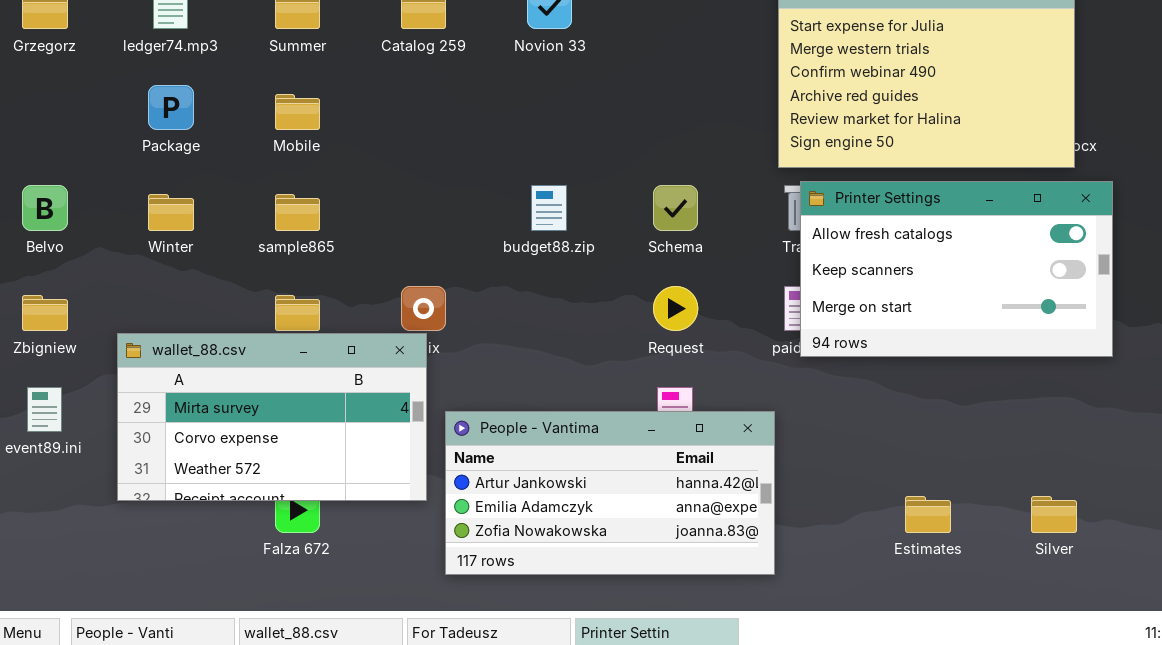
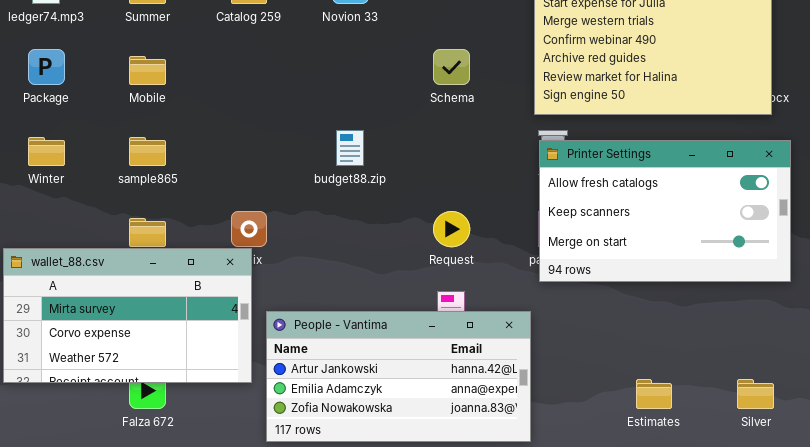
Printer Settings: [800,181,1113,357] -> [539,140,791,282], moved
Schema: [653,185,698,231] -> [433,49,470,85], moved

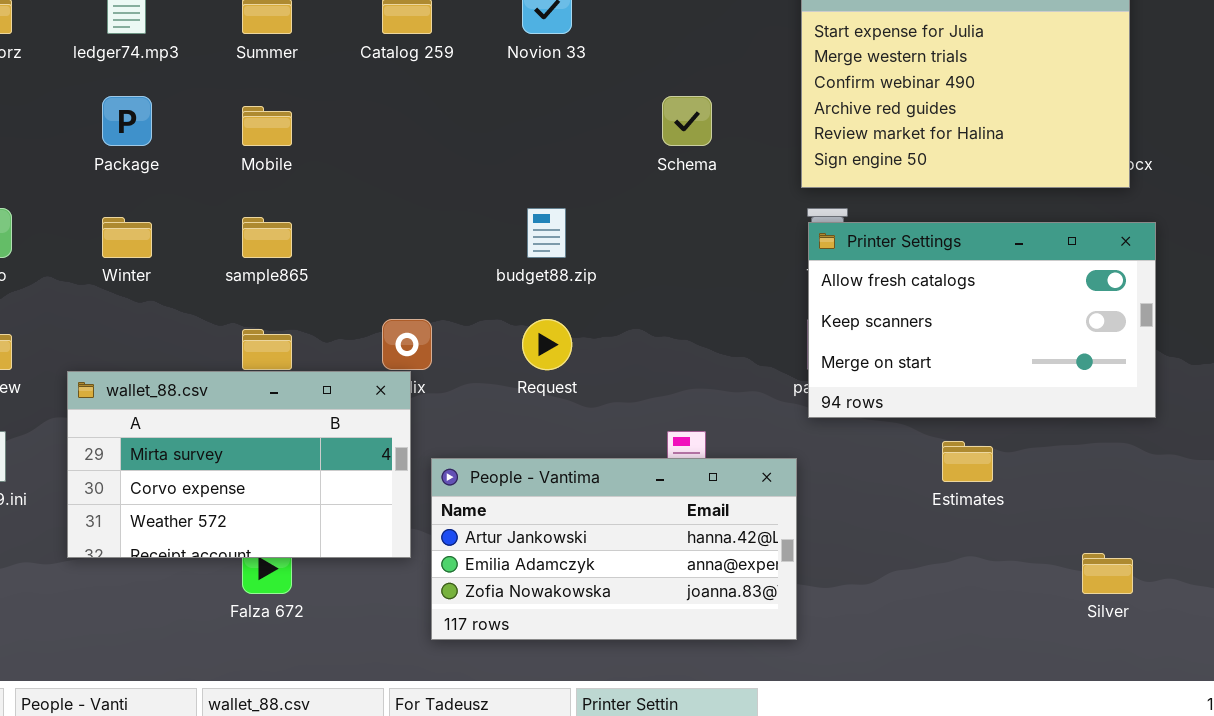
Request: [433,211,470,247] -> [522,319,572,370], moved
Estimates: [636,379,672,409] -> [942,441,993,482], moved

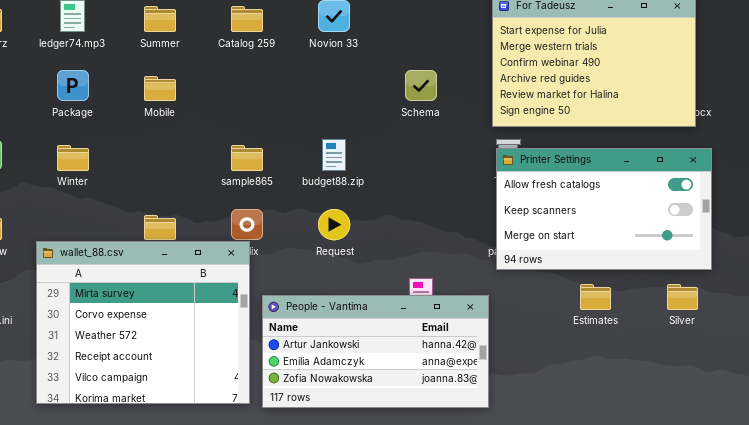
sample865: [242,217,292,258] -> [231,145,263,171], moved
wallet_88.csv: [67,371,411,558] -> [36,241,250,404], resized
Silver: [1082,553,1133,594] -> [667,284,698,310], moved

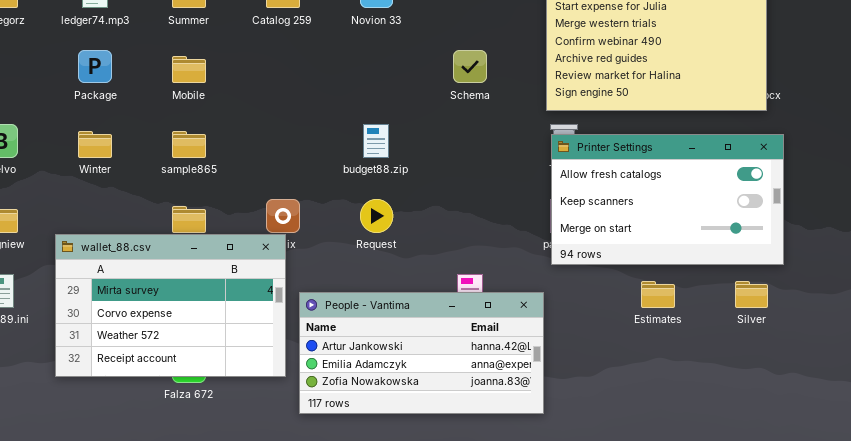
sample865: [231,145,263,171] -> [172,131,206,158], moved
wallet_88.csv: [36,241,250,404] -> [55,234,286,377], resized

